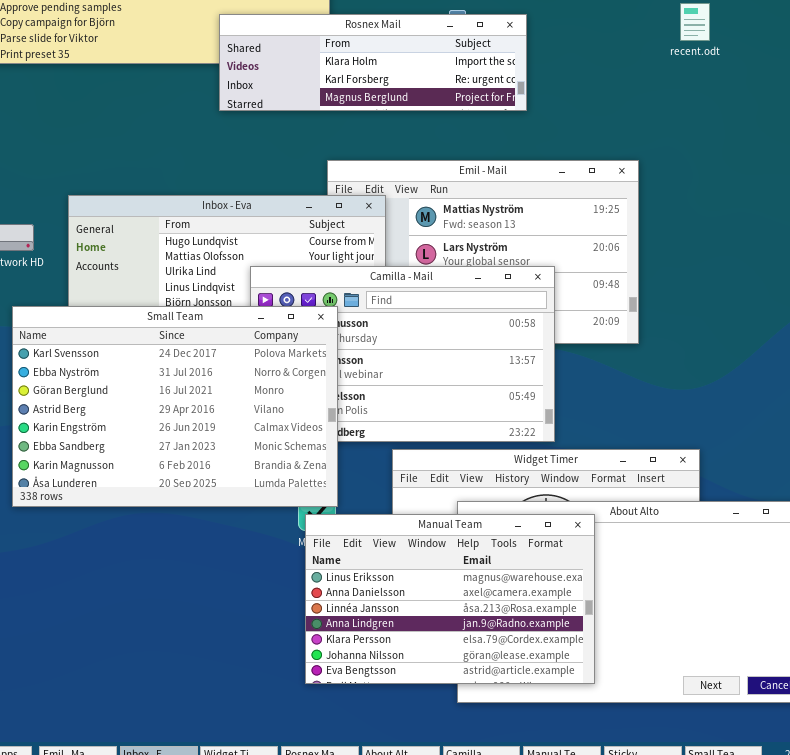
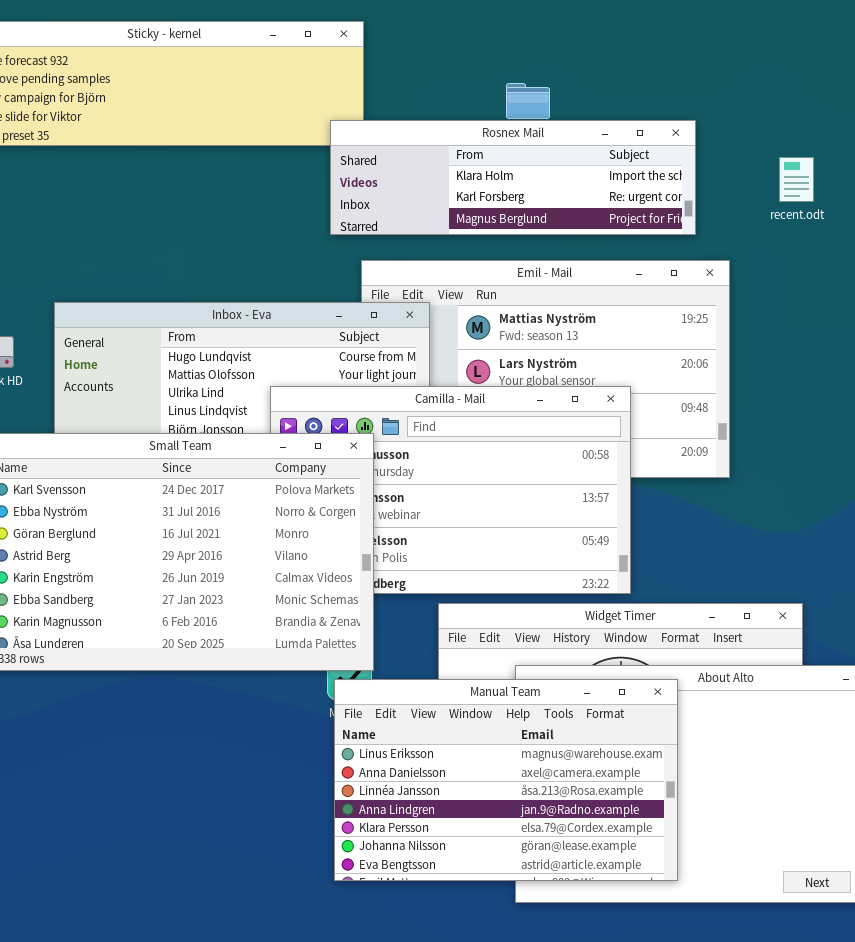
recent.odt: [680,3,710,41] -> [779,157,814,202], moved
Rosnex Mail: [219,14,527,111] -> [330,120,696,235], moved

